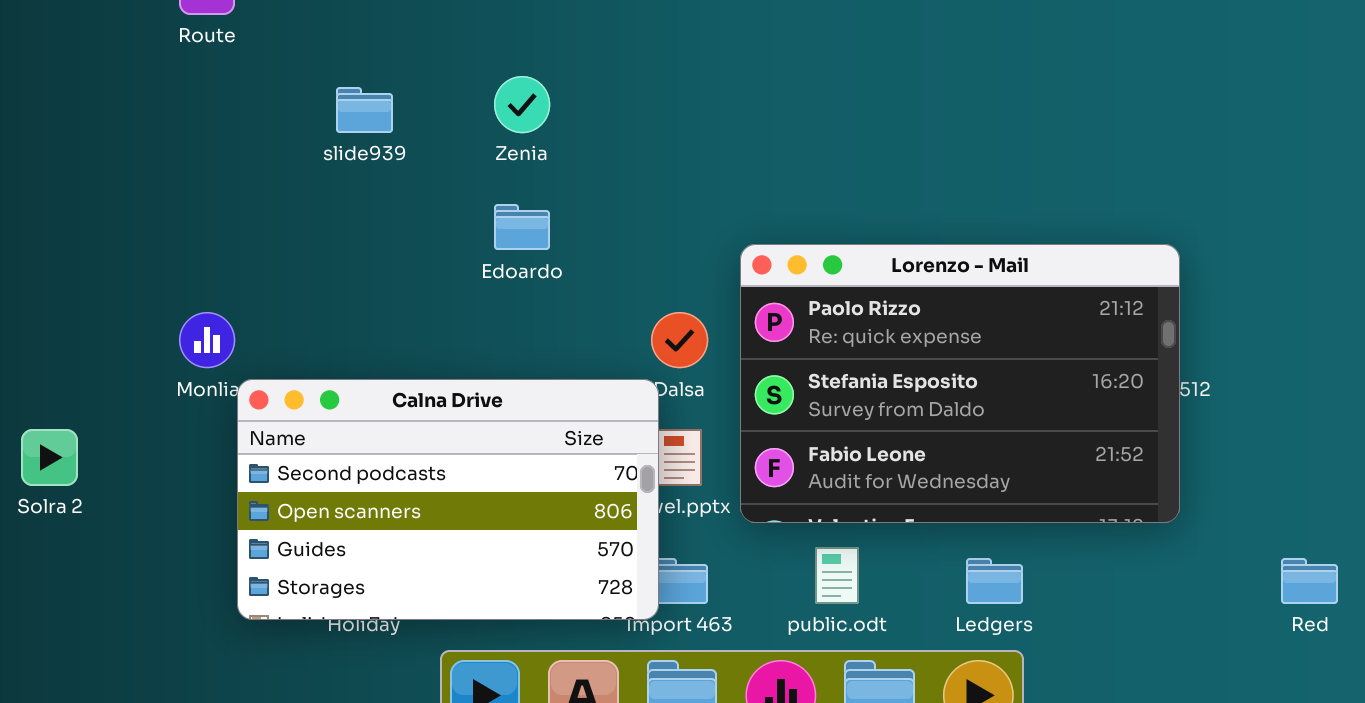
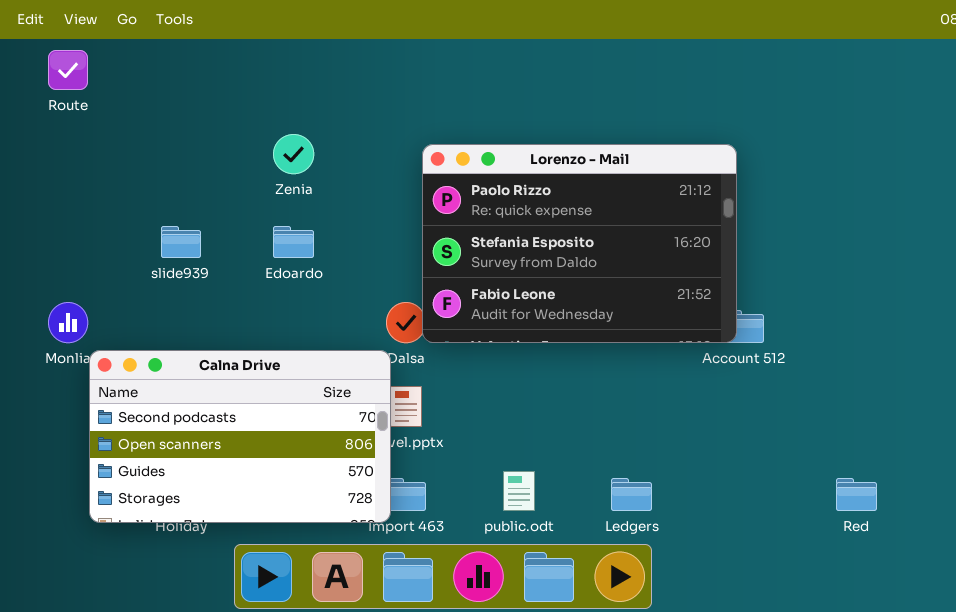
slide939: [336,87,393,133] -> [161,226,201,258], moved
Lorenzo - Mail: [740,244,1180,523] -> [422,144,737,343], moved

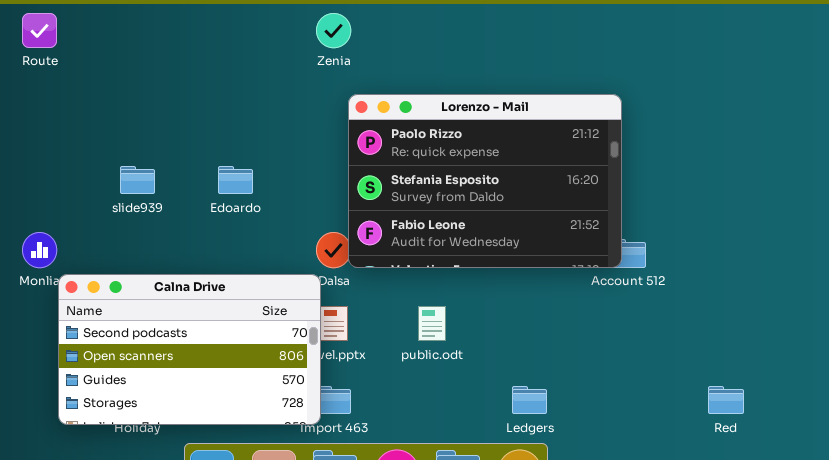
Zenia: [273,134,314,174] -> [316,13,351,48], moved
public.odt: [503,471,535,511] -> [418,306,446,341], moved

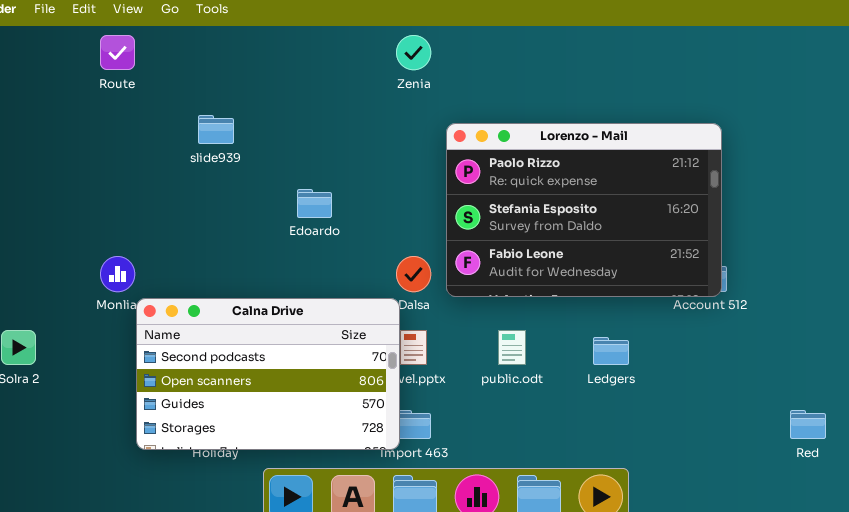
Lorenzo - Mail: [348,94,622,268] -> [446,123,722,297], moved
slide939: [120,166,155,194] -> [198,115,234,144], moved
Ledgers: [512,386,547,414] -> [593,337,629,365], moved

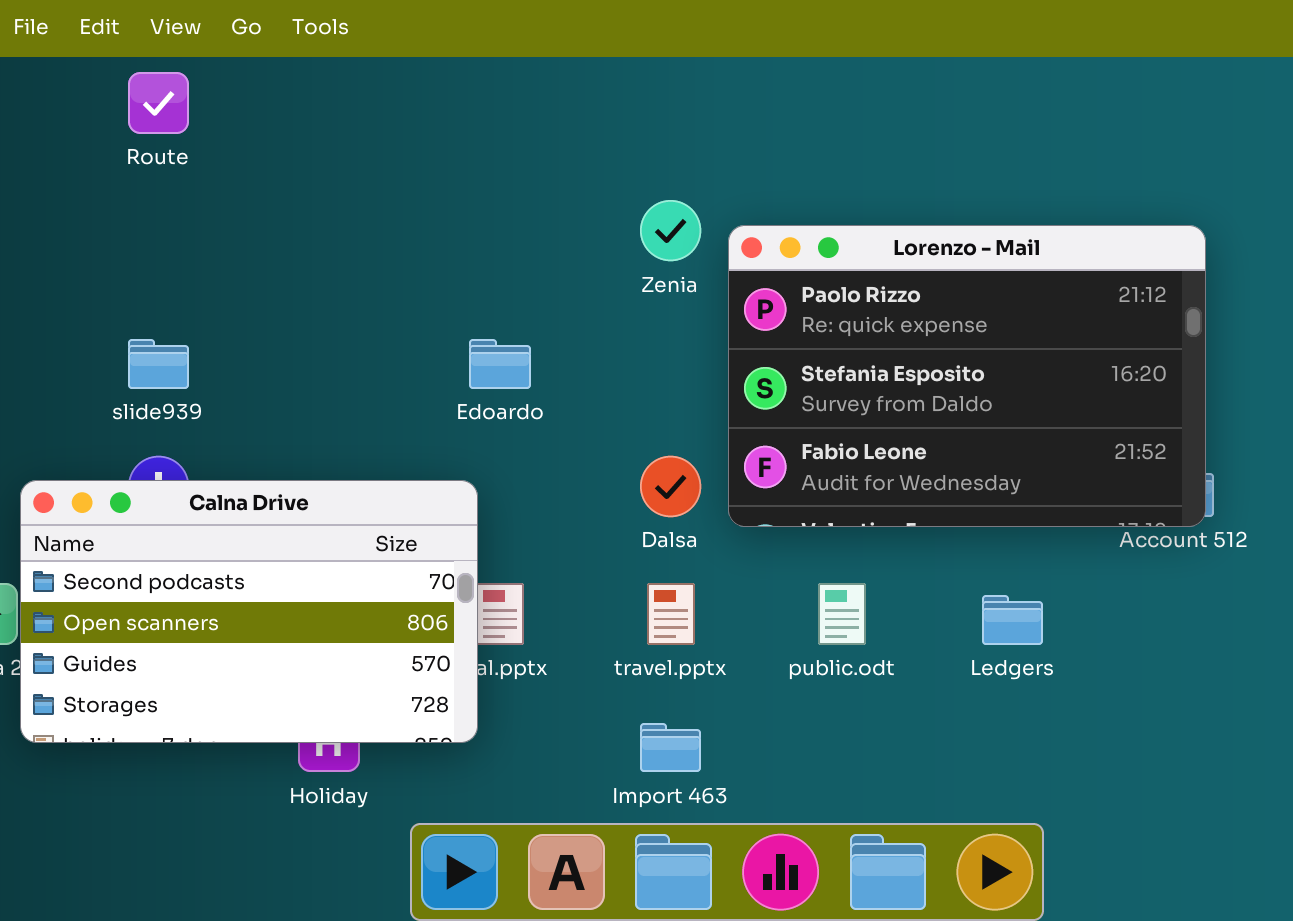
Zenia: [396,35,431,70] -> [640,200,701,261], moved
slide939: [198,115,234,144] -> [128,339,189,389], moved
Calna Drive: [136,298,400,450] -> [20,480,478,743], moved

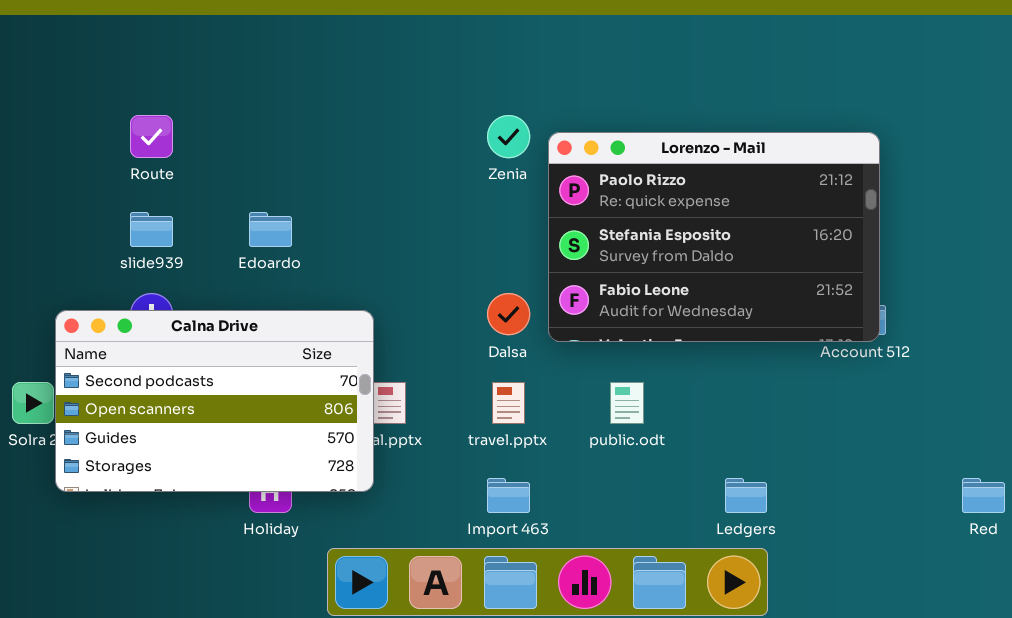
Route: [128,72,189,134] -> [130,115,173,158], moved
Edoardo: [469,339,531,389] -> [249,212,292,247], moved
Ledgers: [982,595,1043,645] -> [725,478,767,513], moved

